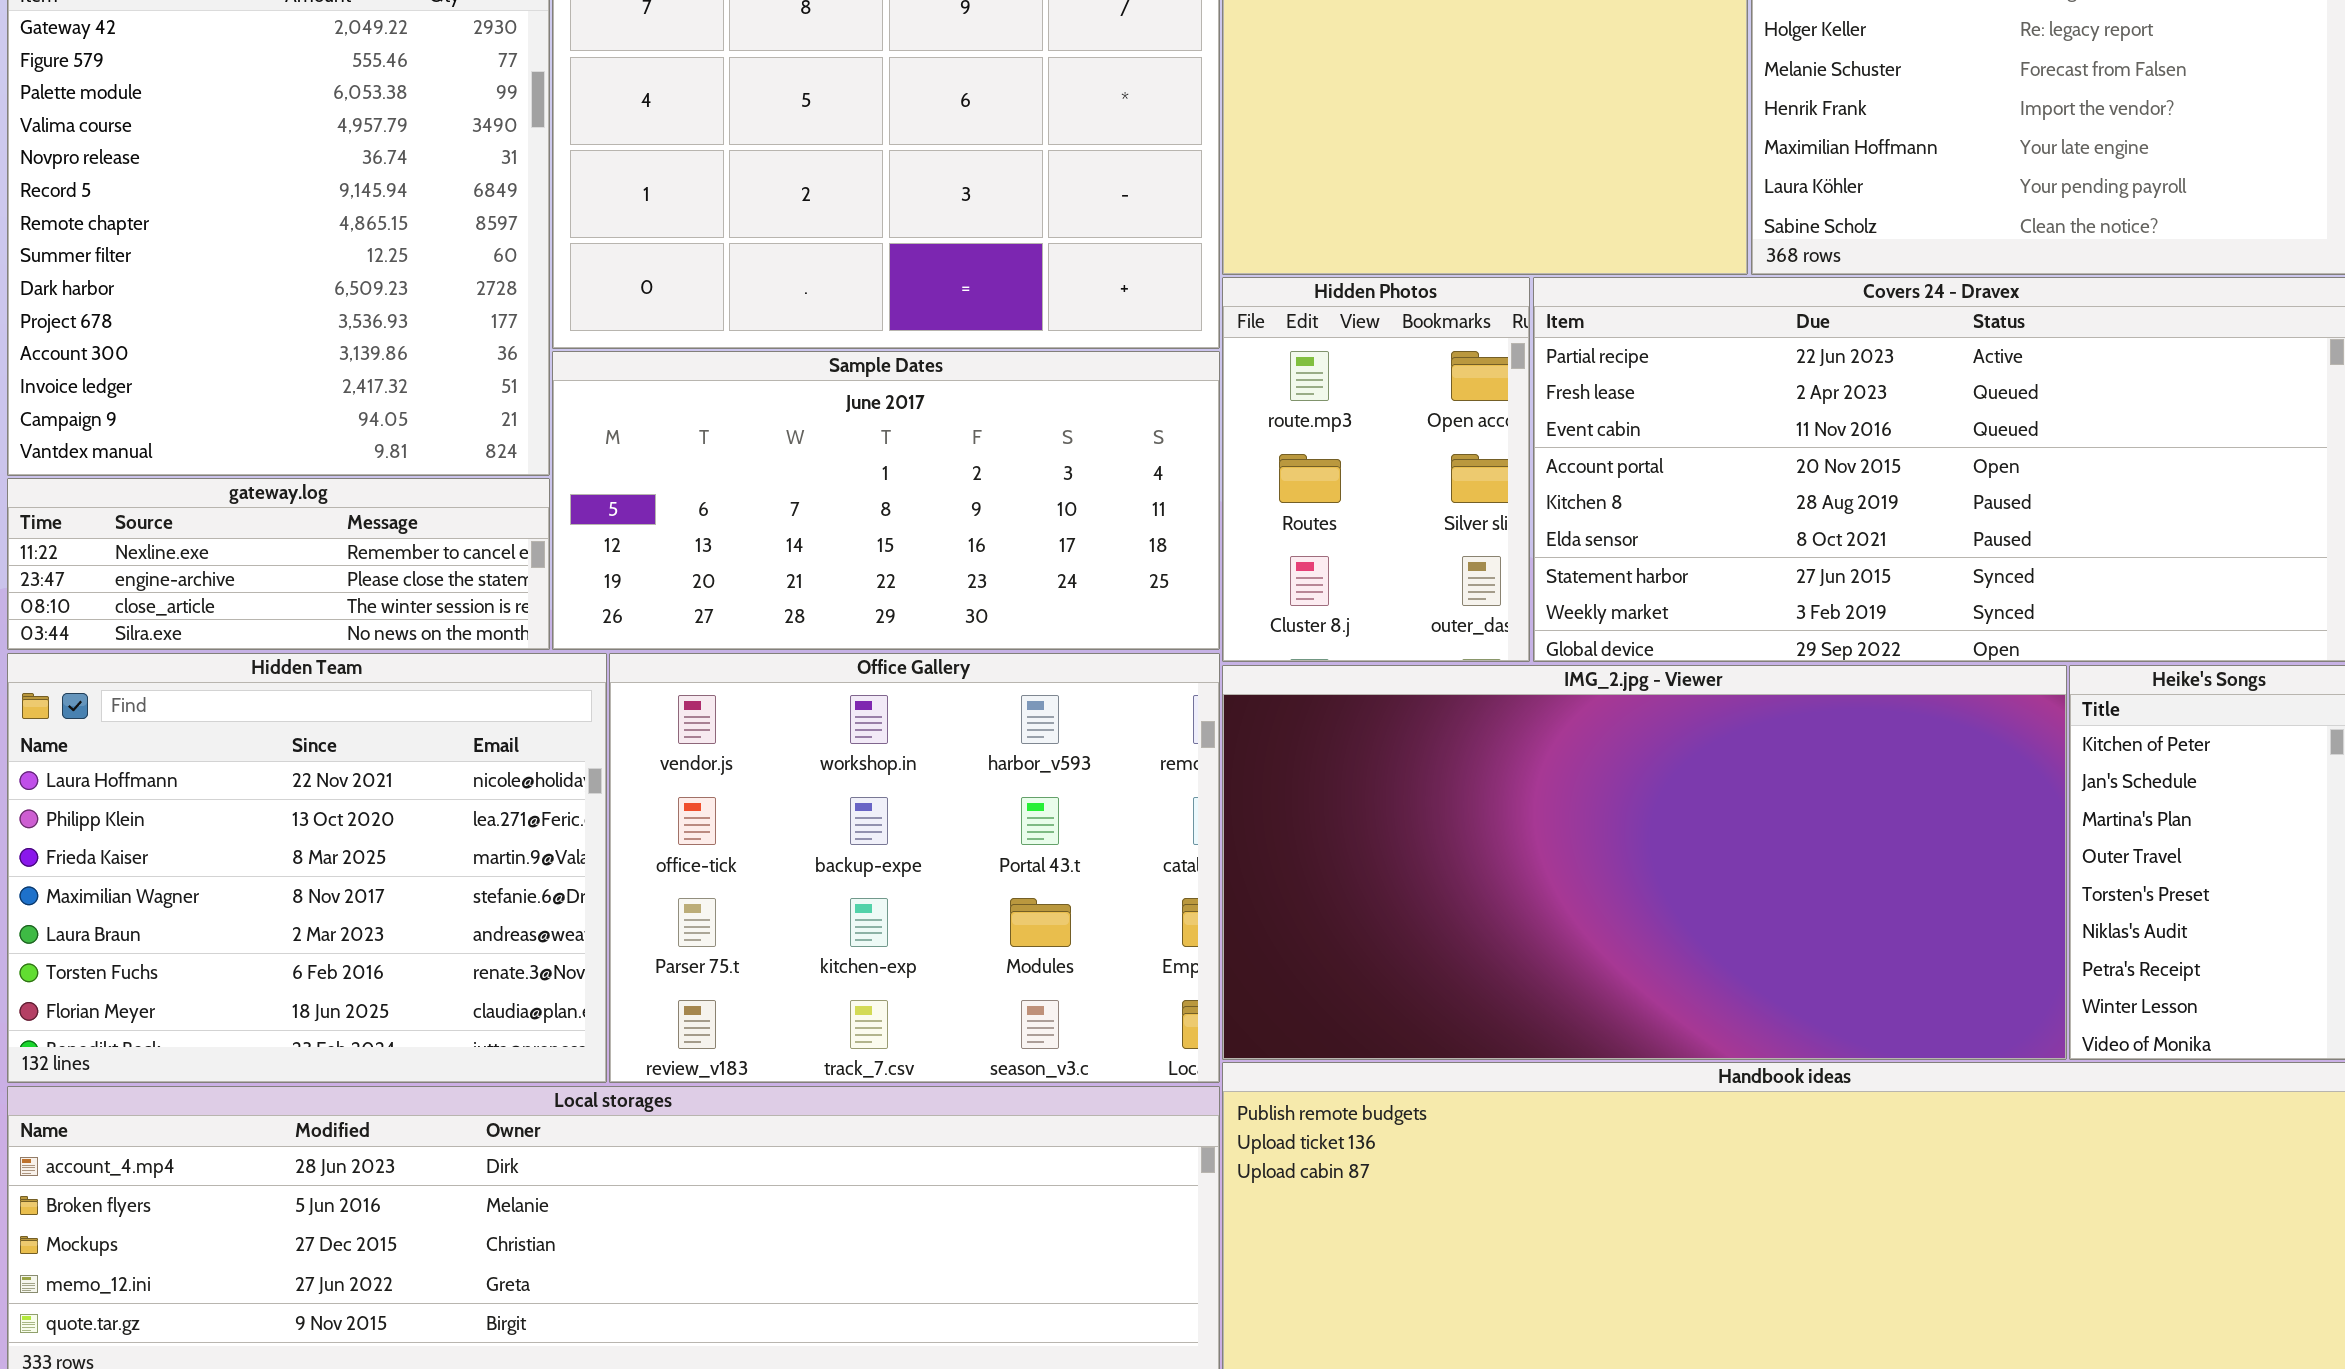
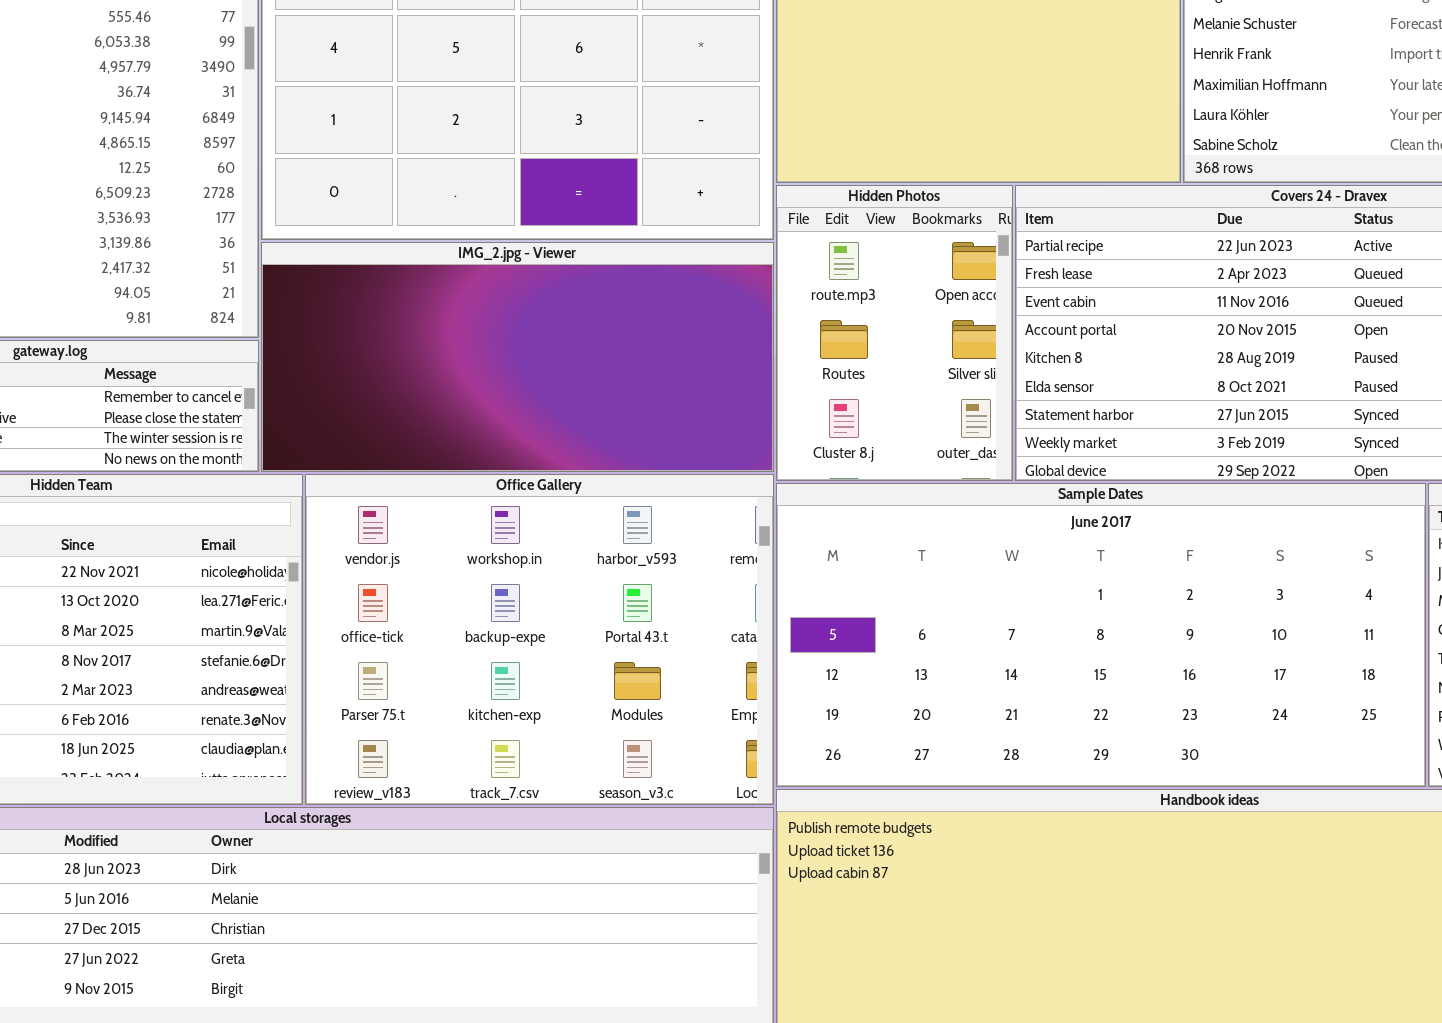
Sample Dates: [552,351,1220,650] -> [776,483,1426,787], moved, resized
IMG_2.jpg - Viewer: [1222,665,2067,1060] -> [261,242,774,472], moved, resized

